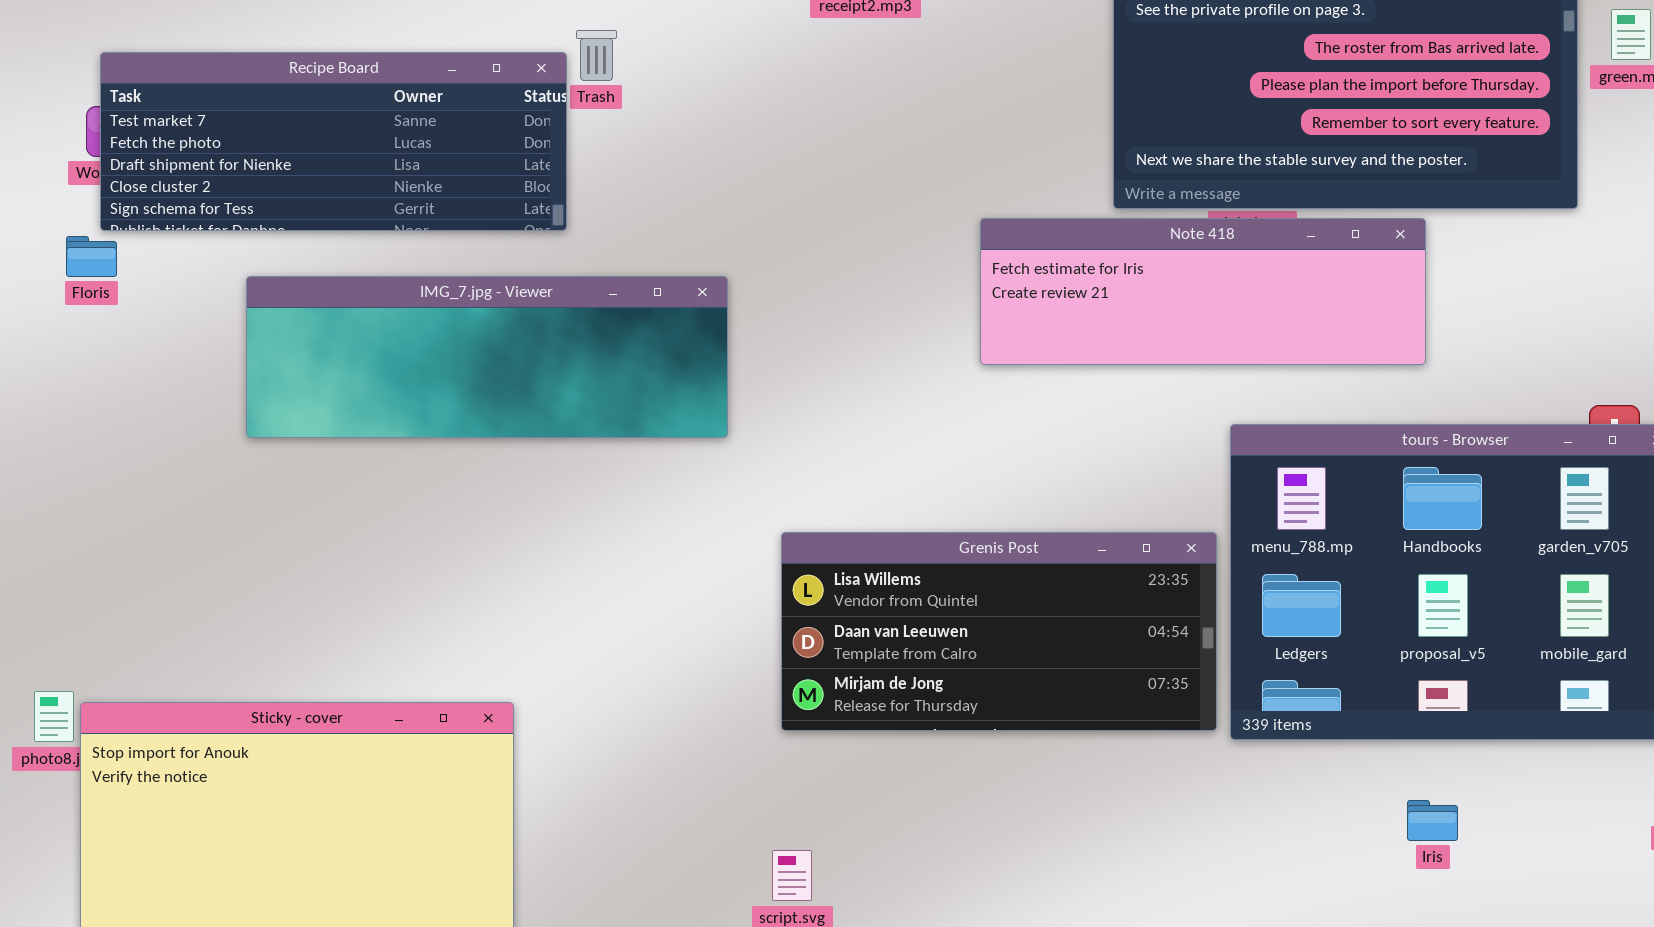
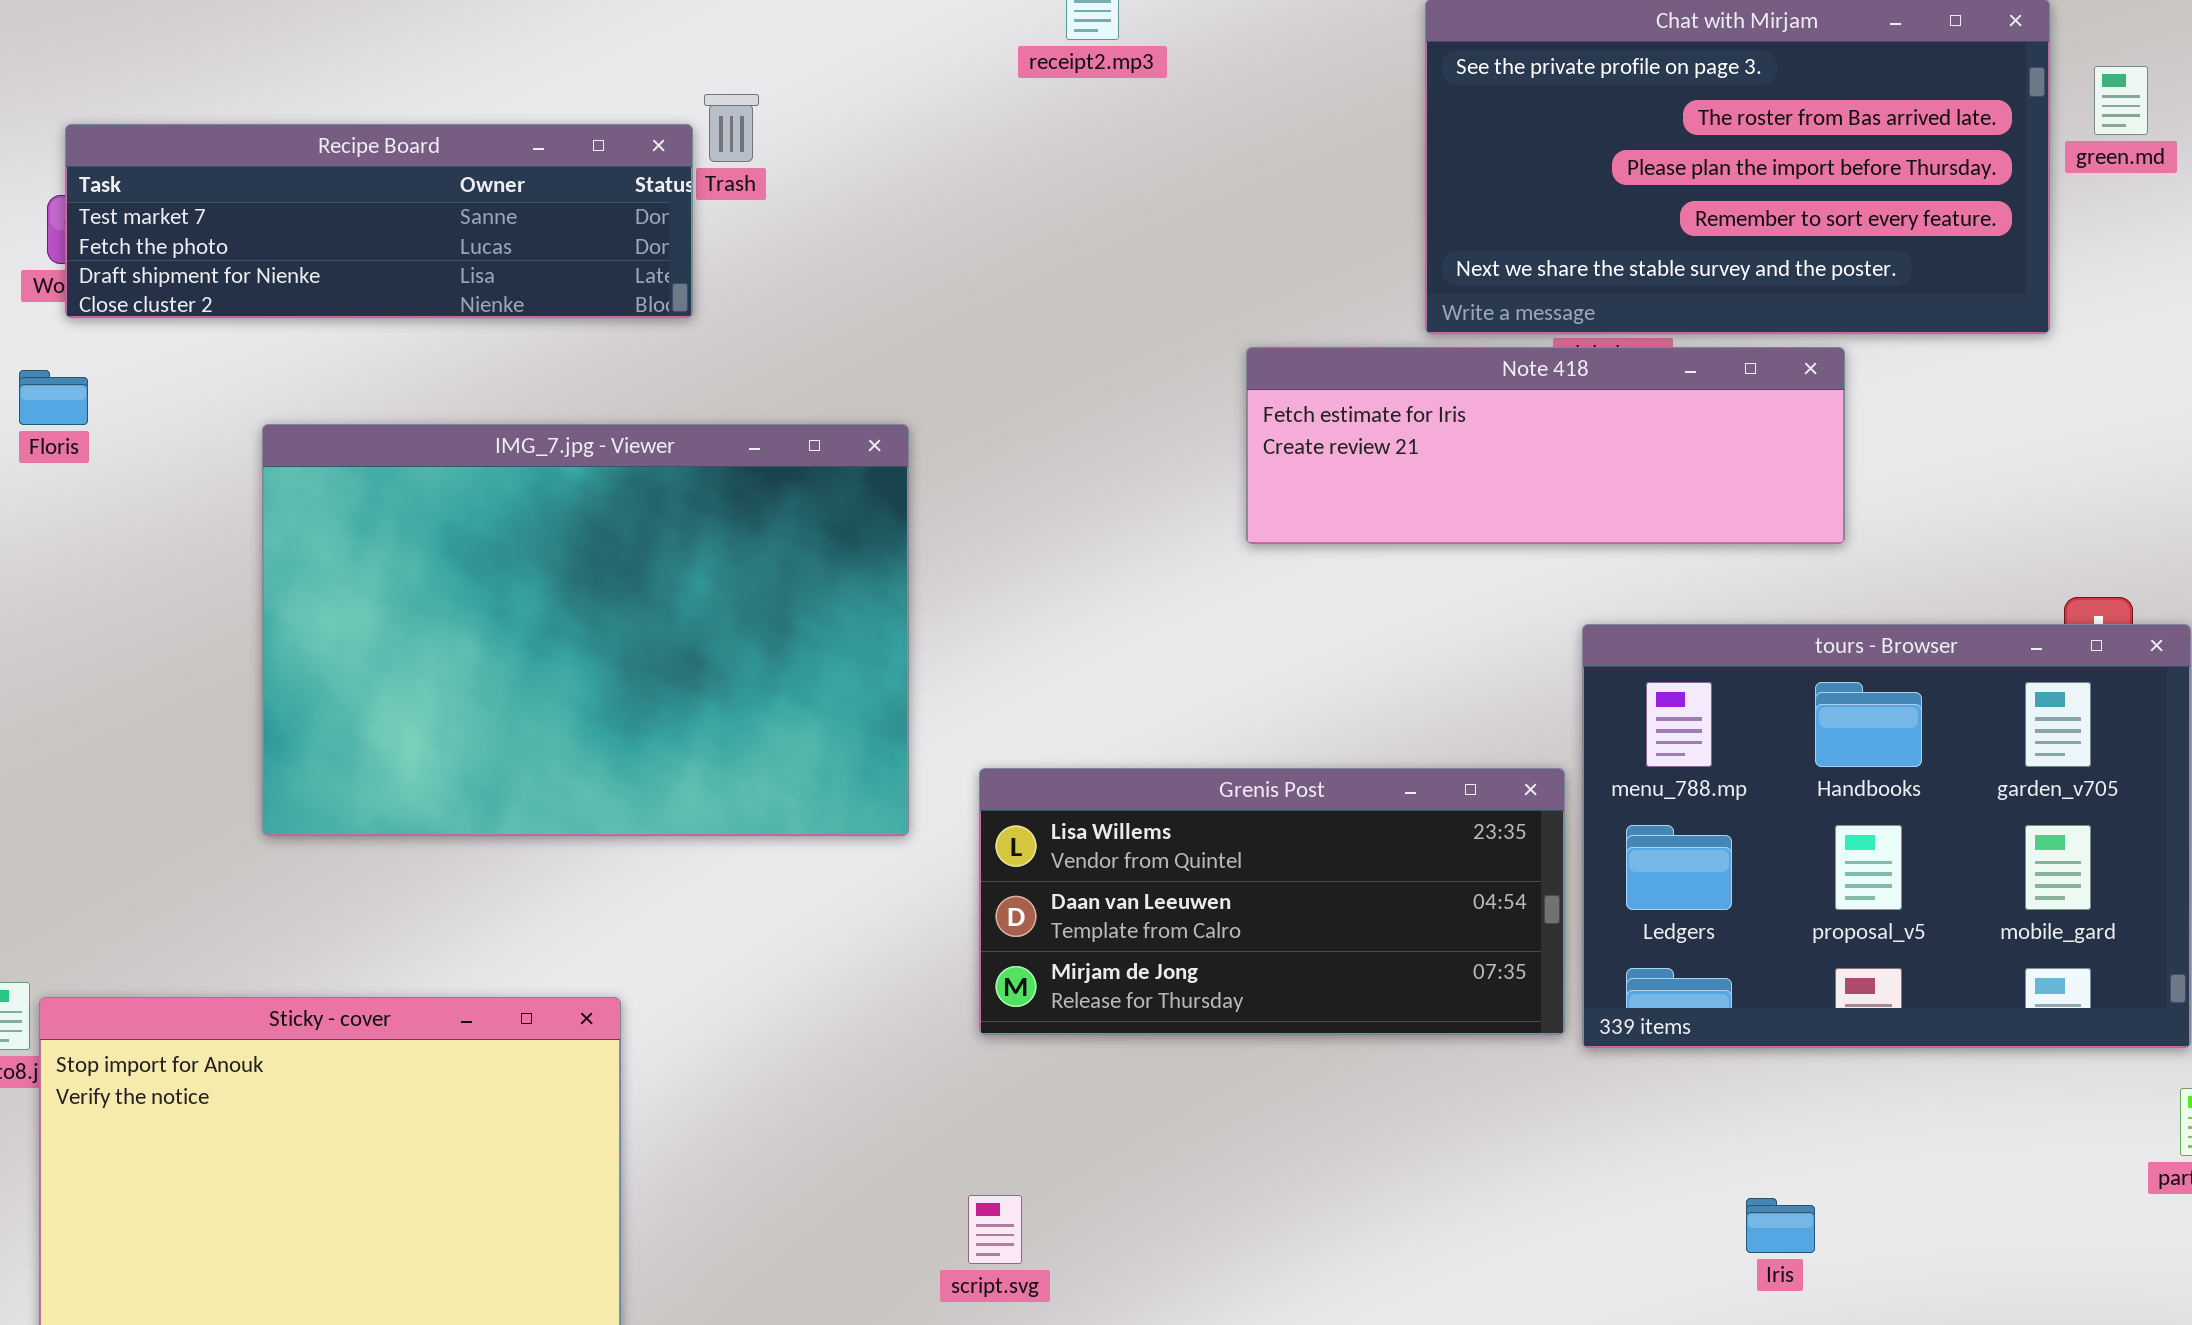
Recipe Board: [100,52,567,231] -> [65,124,693,318], resized
IMG_7.jpg - Viewer: [246,276,728,438] -> [262,424,909,836], resized
Iris: [1407,800,1458,841] -> [1746,1198,1815,1253], moved

